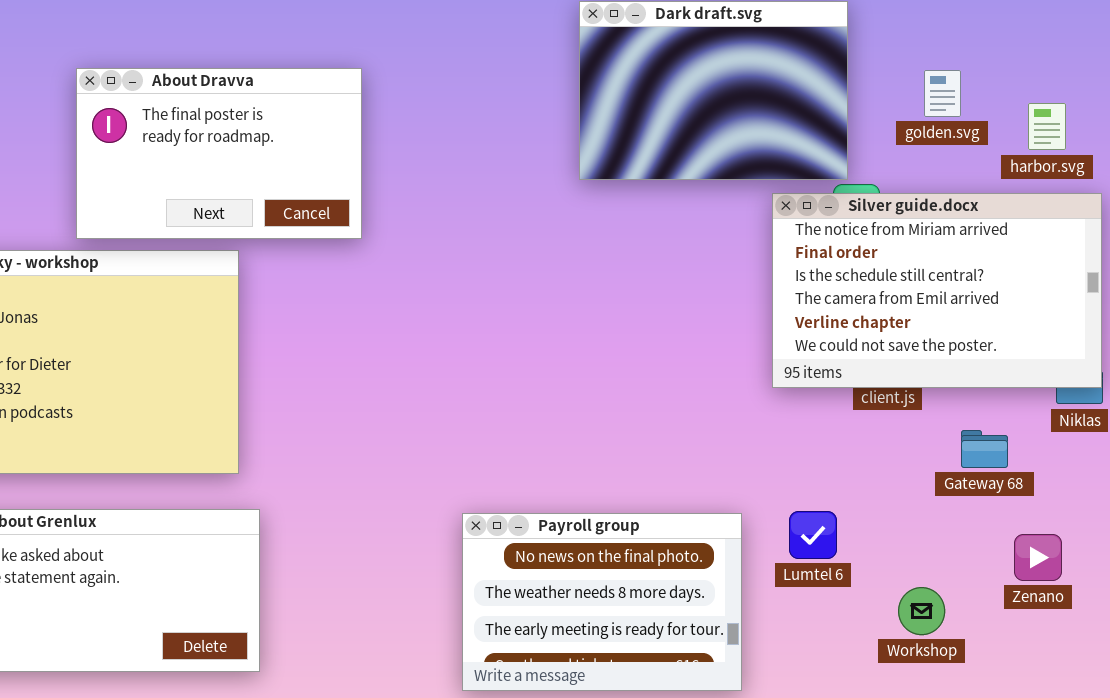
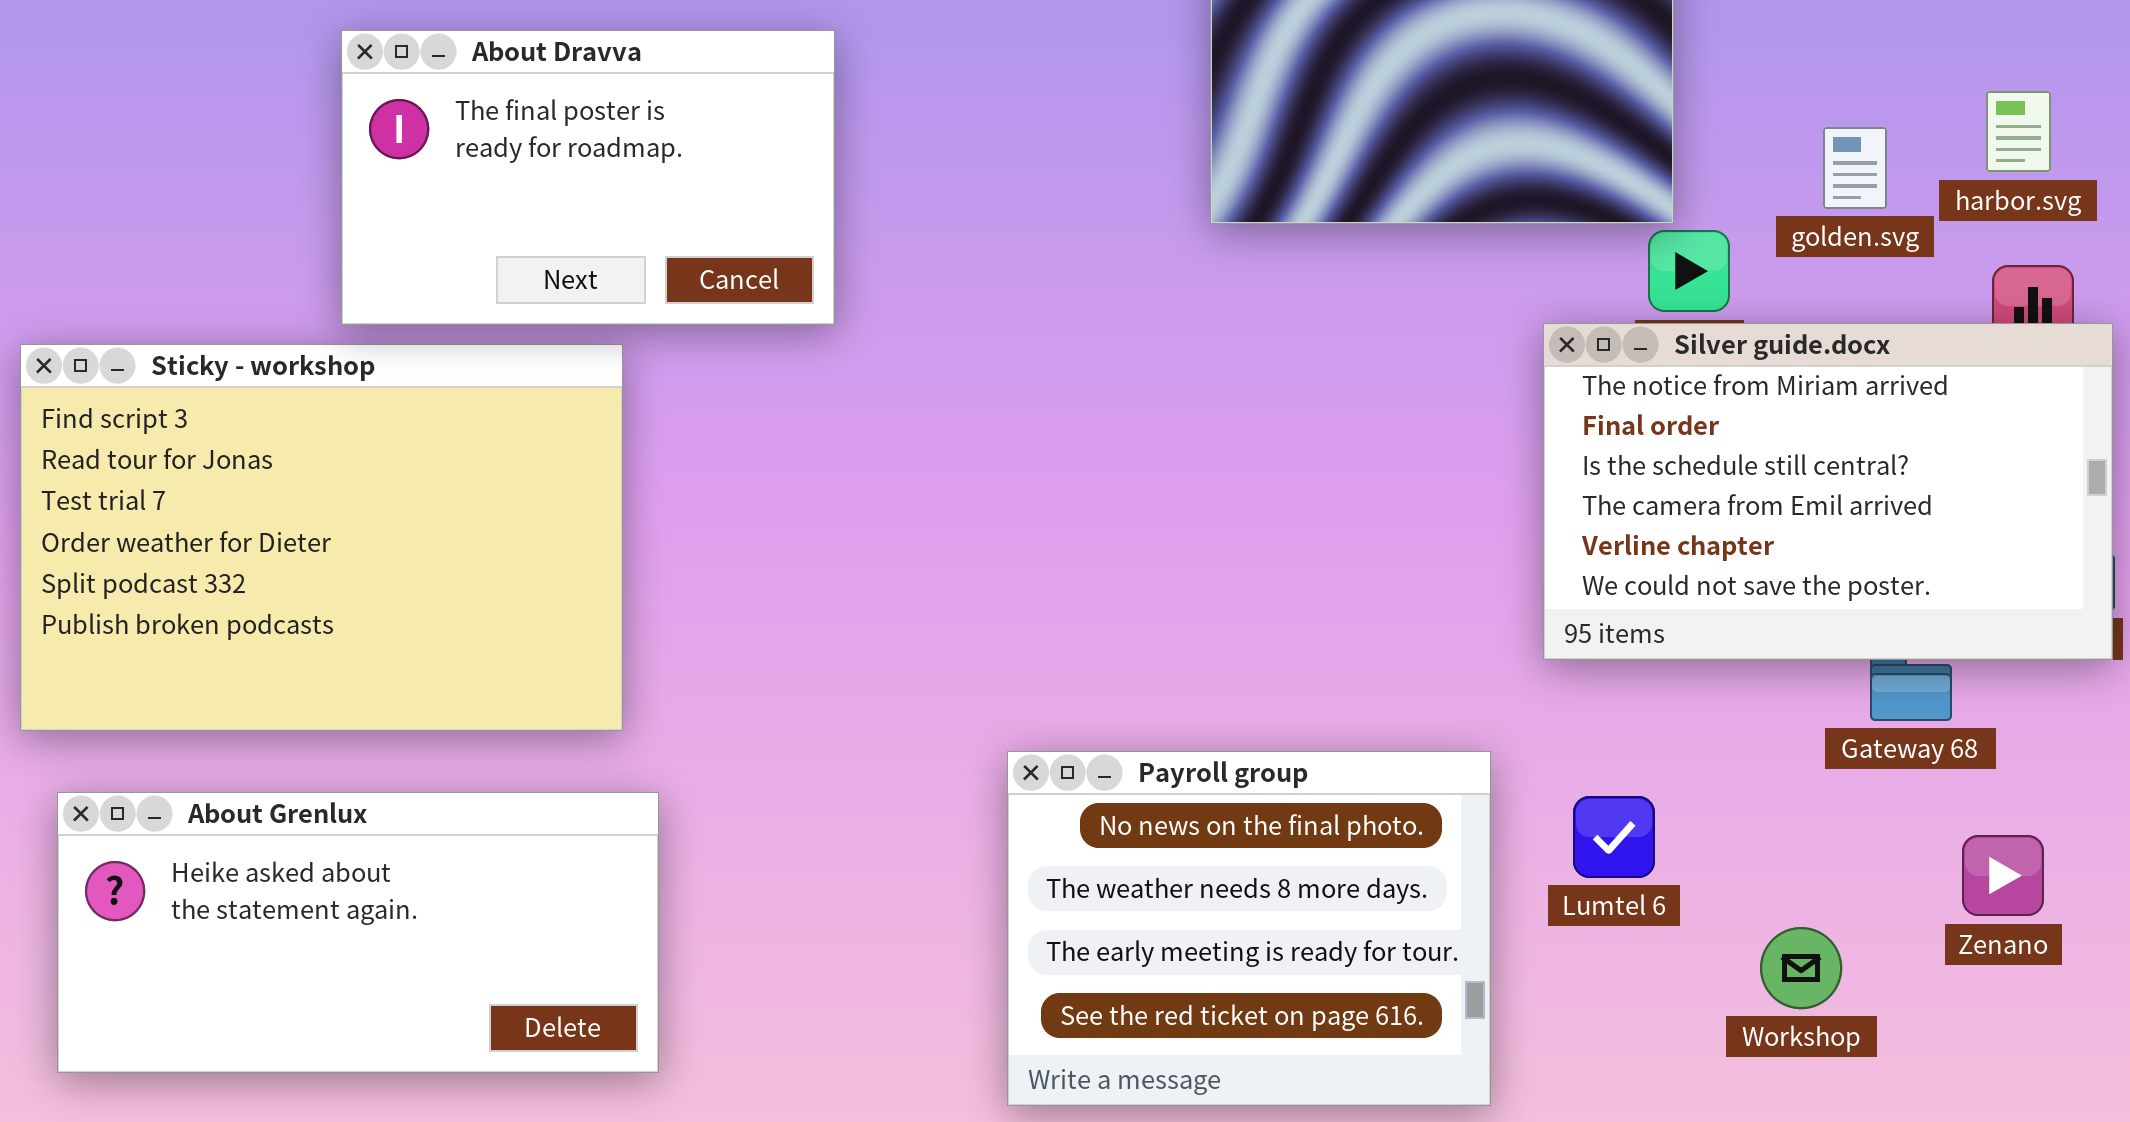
golden.svg: [924,70,961,117] -> [1823,127,1887,209], moved
Silver guide.docx: [772,193,1102,388] -> [1543,323,2113,660], moved
Payroll group: [462,513,742,691] -> [1007,751,1491,1106], resized

